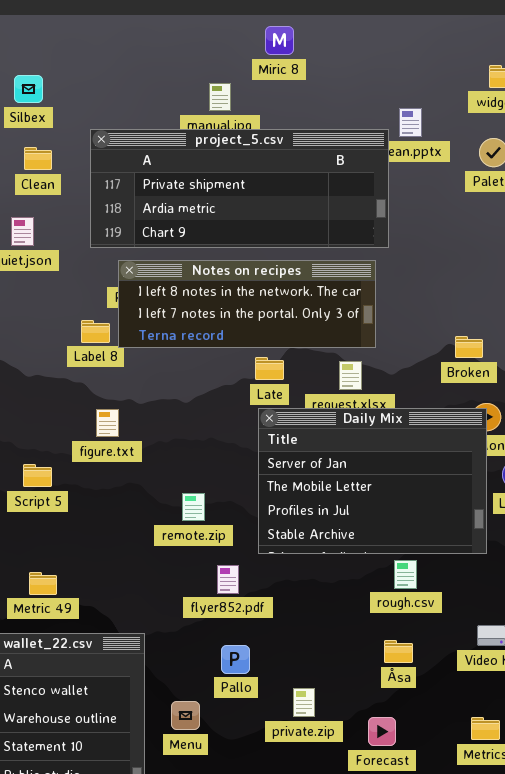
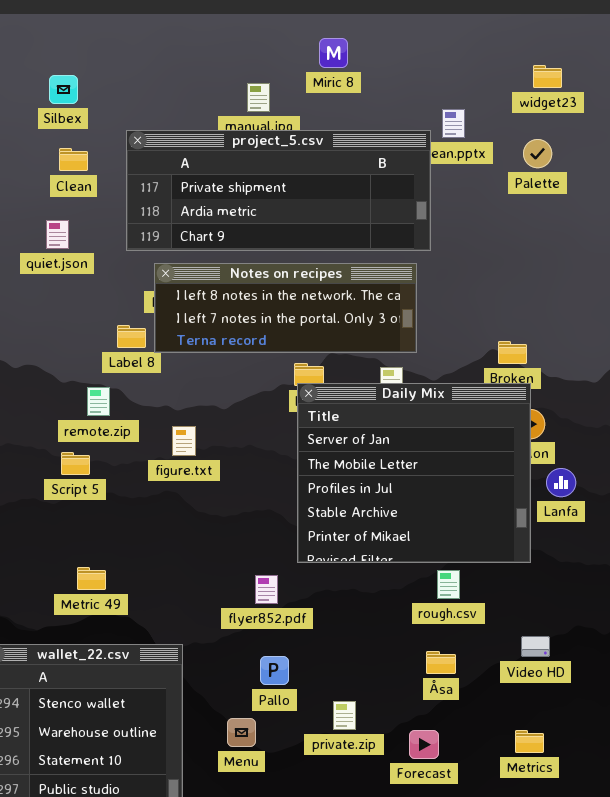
Miric 8: [265,26,294,55] -> [319,38,348,68], moved
Daily Mix: [258,408,487,554] -> [297,383,531,563], resized
figure.txt: [96,409,119,437] -> [172,426,196,456], moved
Script 5: [23,464,52,487] -> [61,452,90,475], moved
remote.zip: [182,493,205,521] -> [87,387,110,416], moved
Metric 49: [29,572,57,595] -> [77,567,106,590], moved
Menu: [171,701,200,730] -> [227,718,256,747], moved

